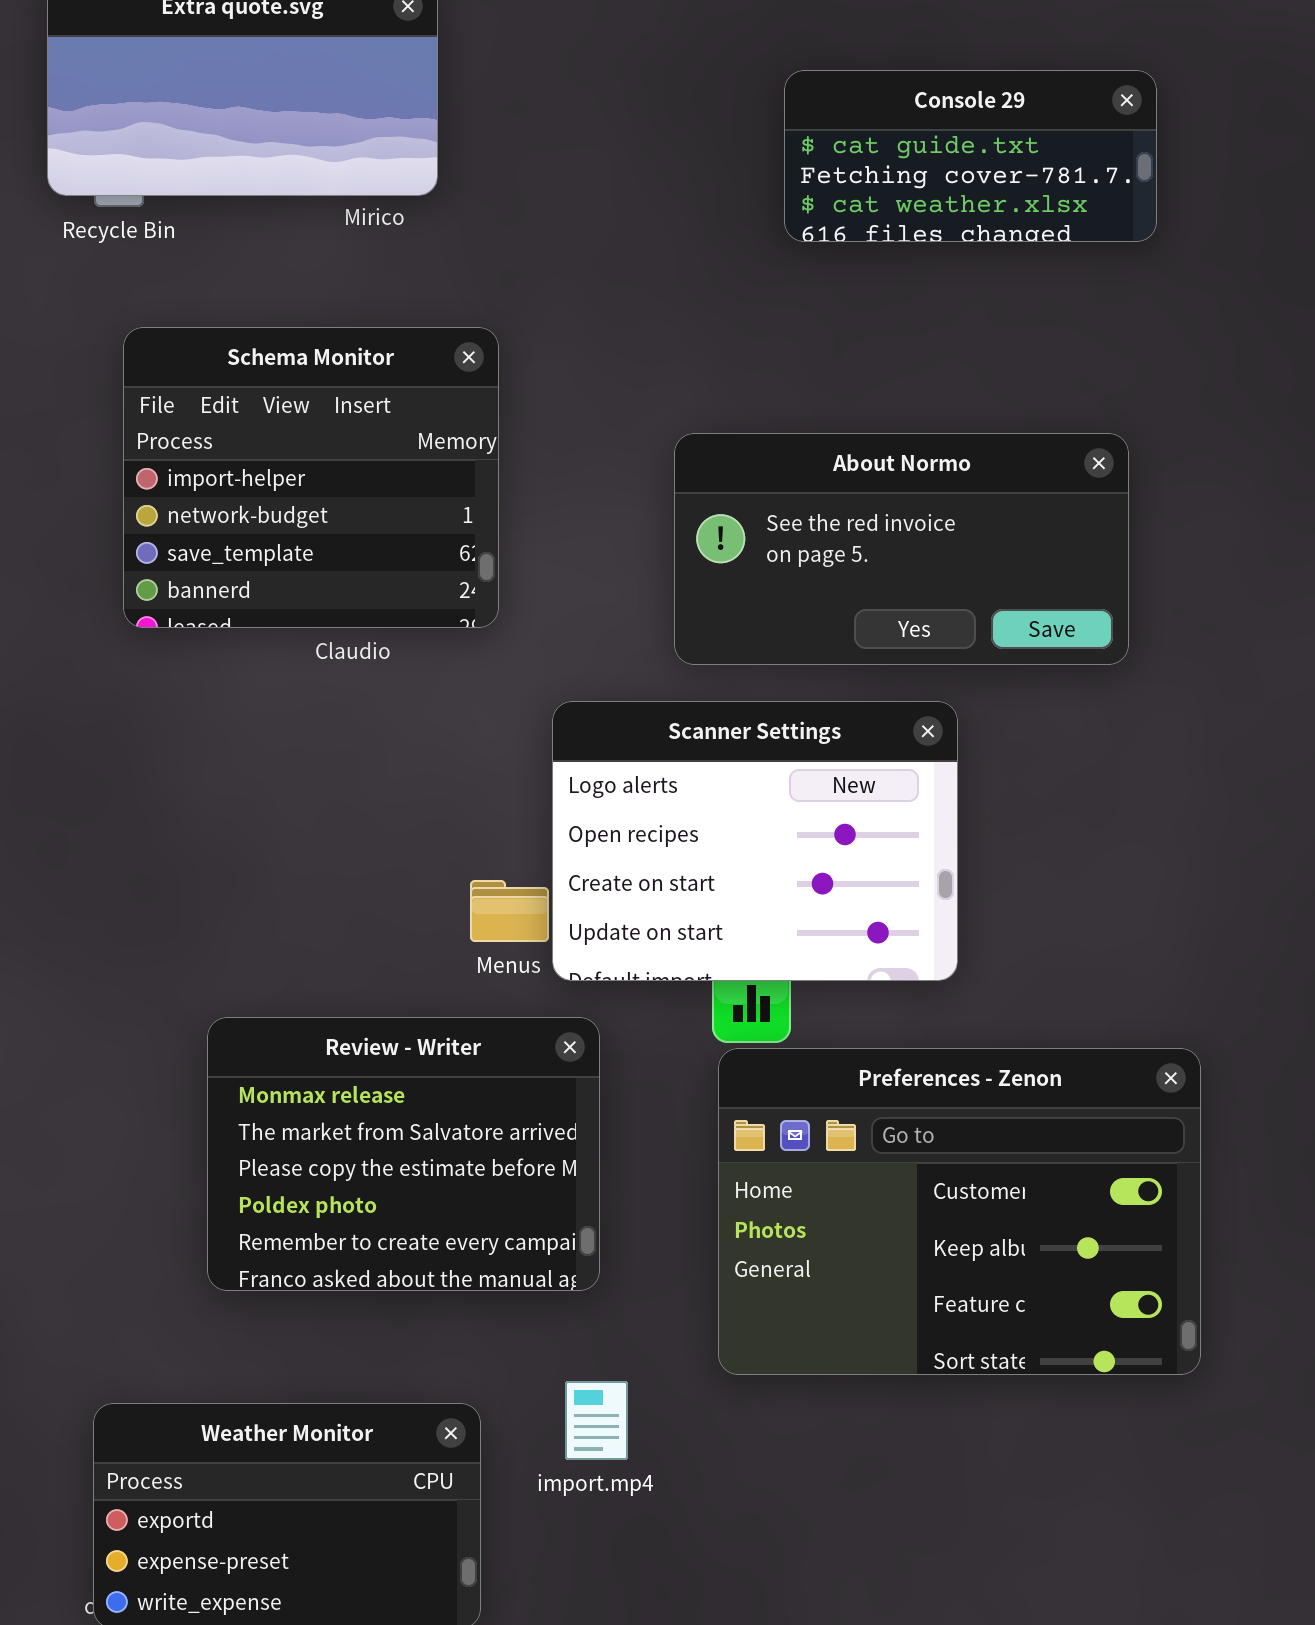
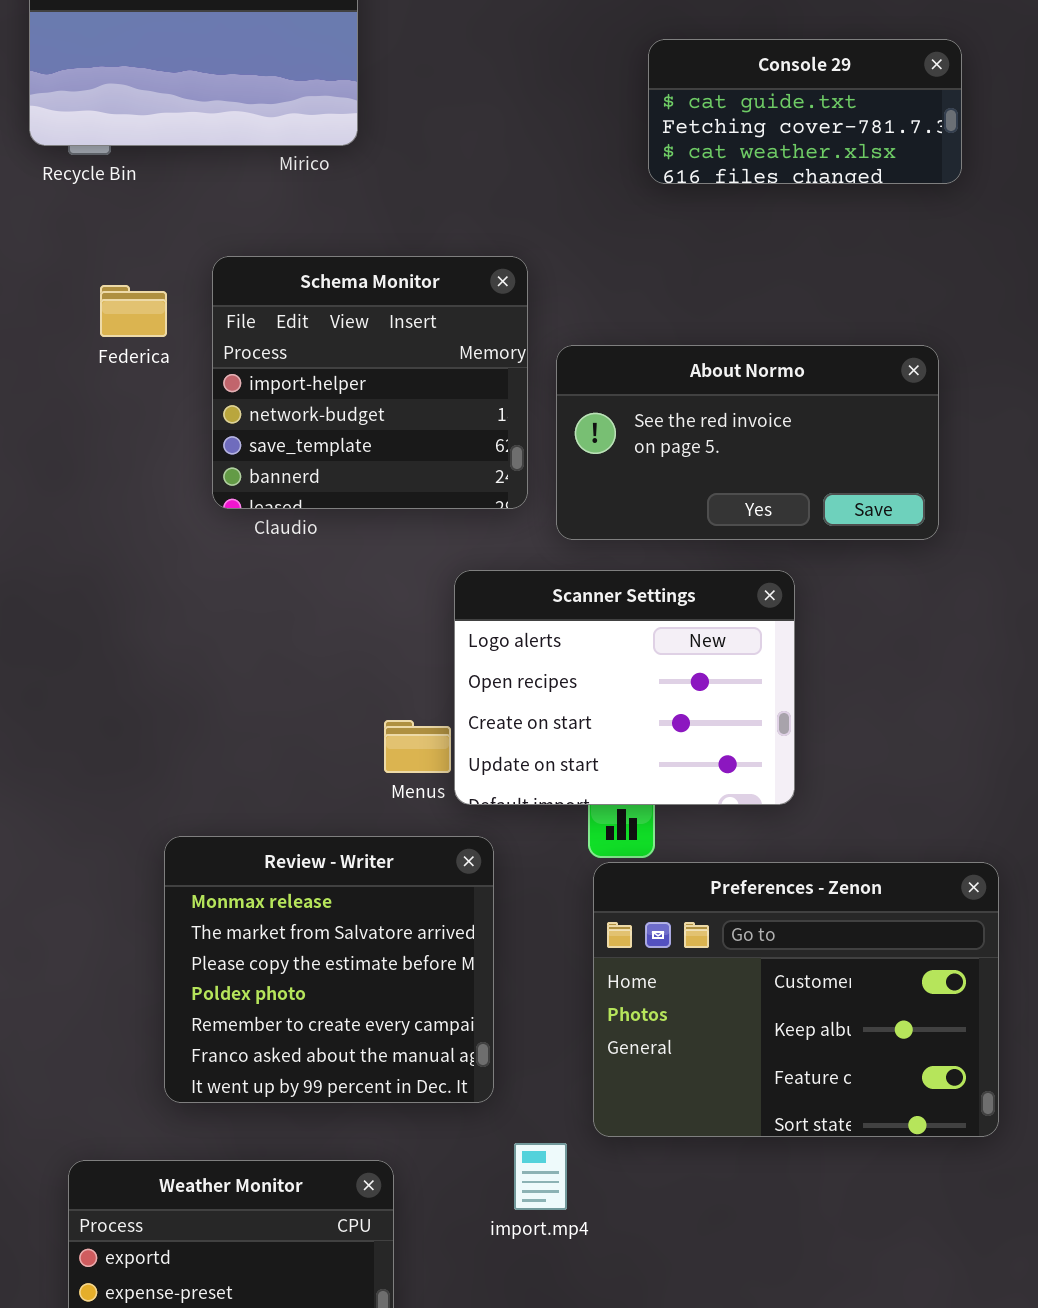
Schema Monitor: [123,327,499,628] -> [212,256,528,509], moved
Review - Writer: [207,1017,600,1291] -> [164,836,494,1103], resized
import.mp4: [565,1381,628,1460] -> [514,1143,567,1210], moved

